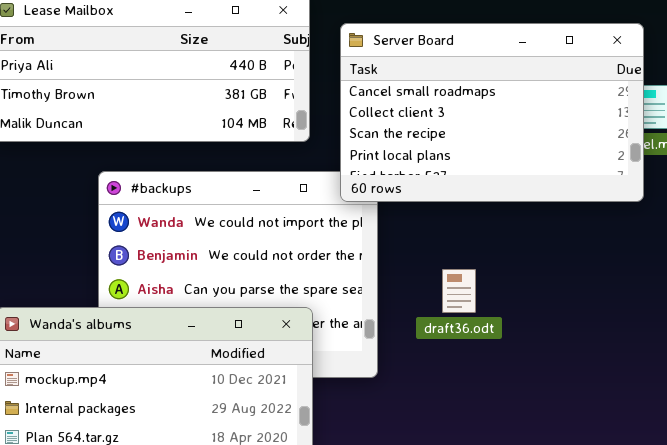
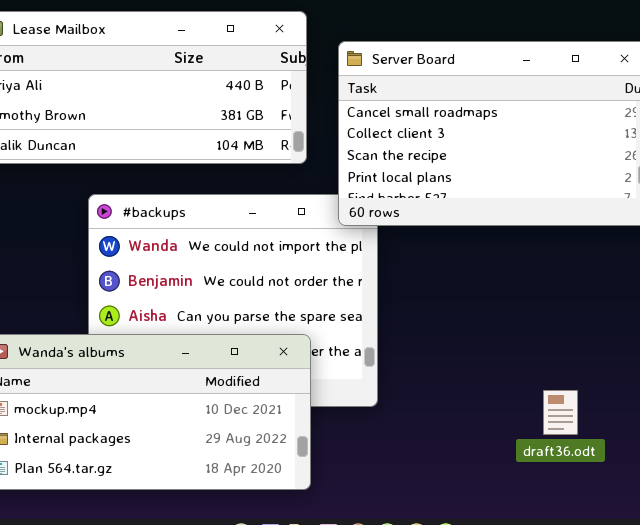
draft36.odt: [442,269,476,313] -> [543,390,578,435], moved

